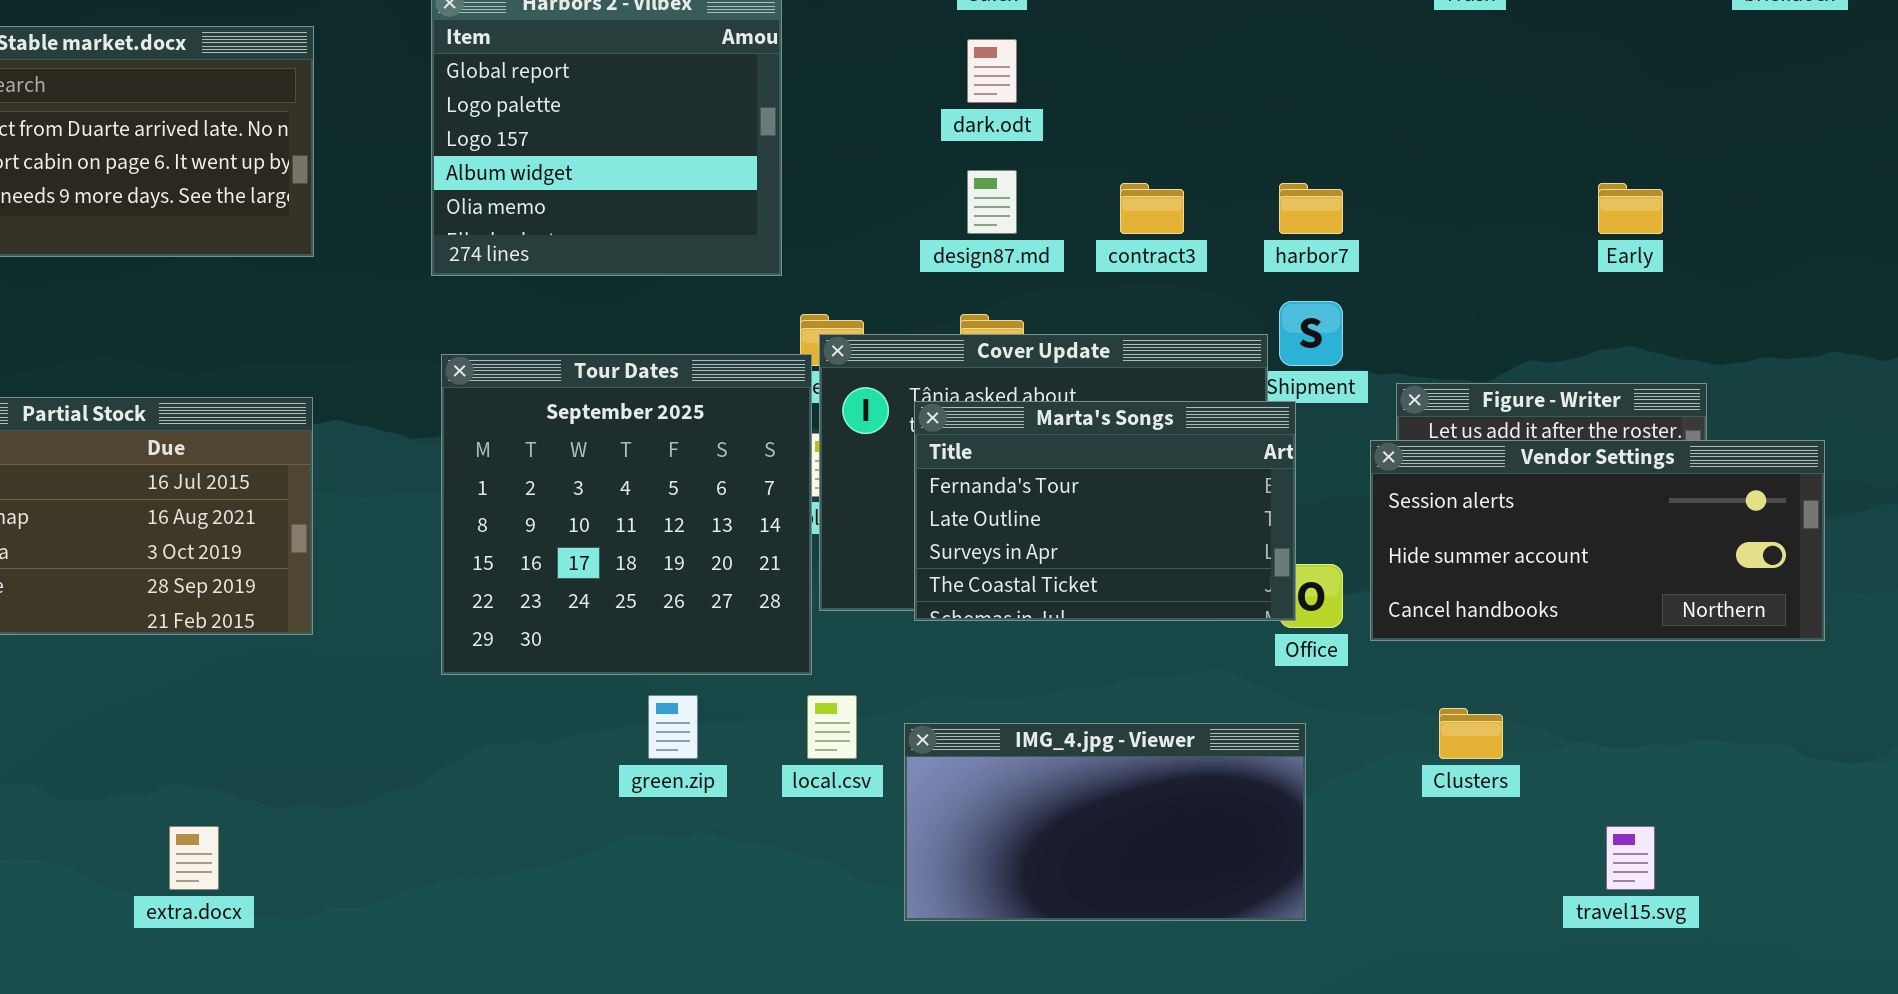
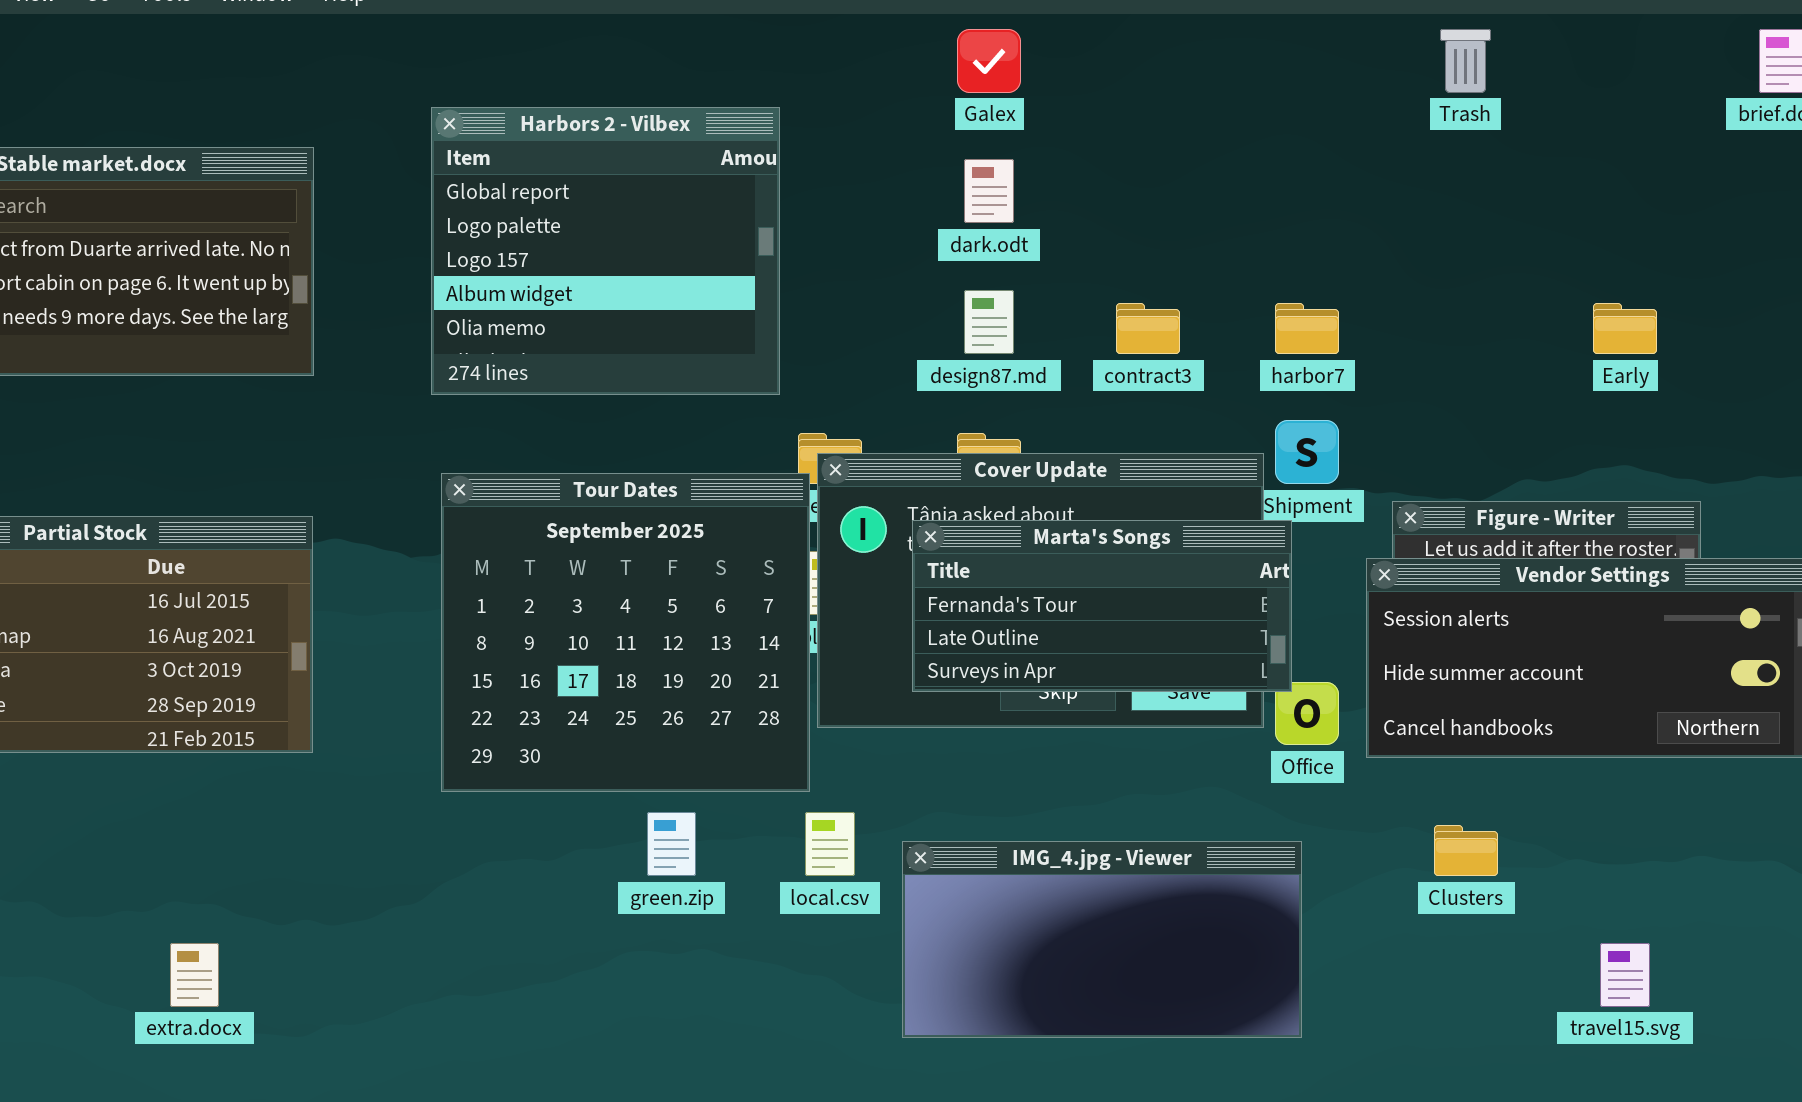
Marta's Songs: [914,401,1296,621] -> [912,520,1292,692], resized

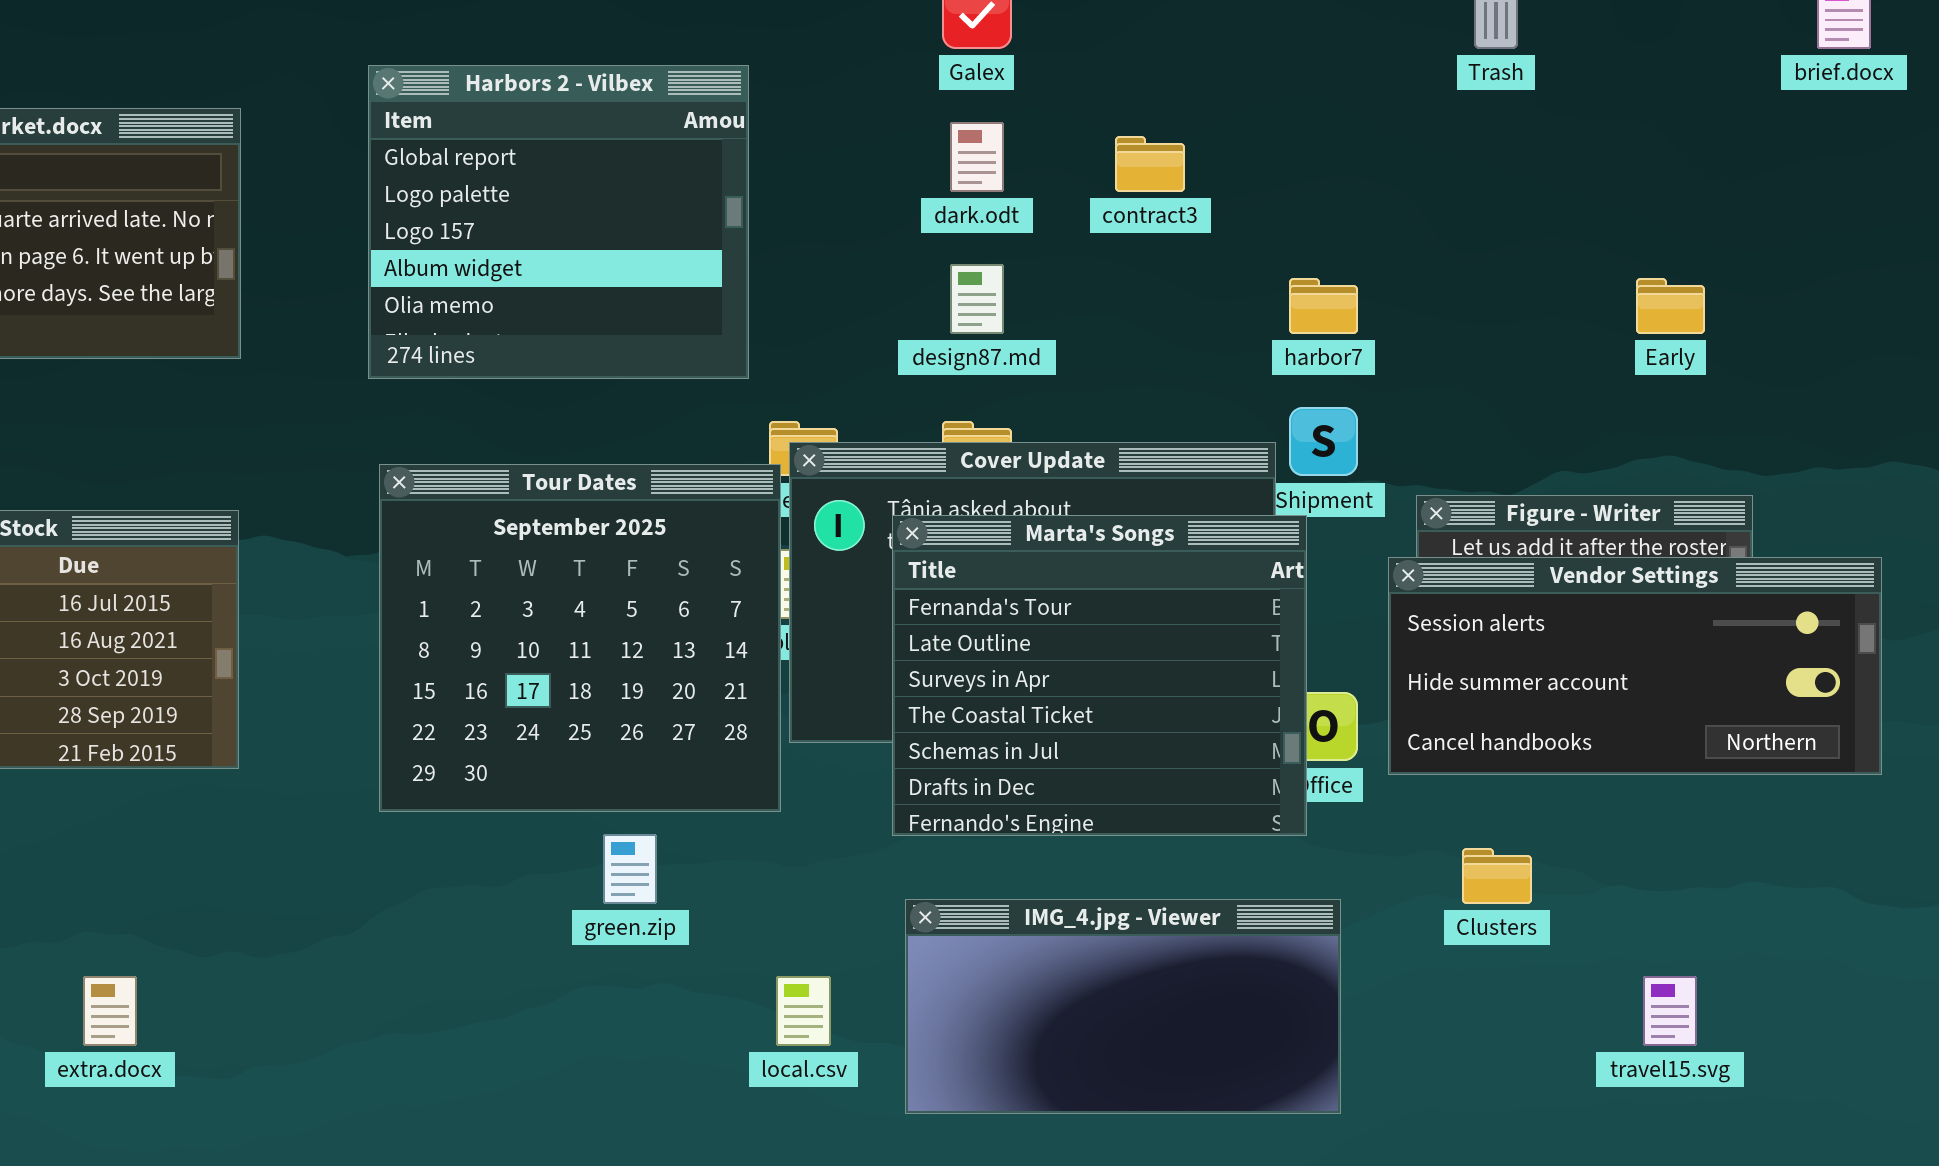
contract3: [1116,303,1180,354] -> [1115,136,1185,192], moved
Marta's Songs: [912,520,1292,692] -> [892,515,1307,836], resized
local.csv: [805,812,855,876] -> [776,976,831,1046], moved
IMG_4.jpg - Viewer: [902,841,1302,1038] -> [905,899,1341,1114], moved

